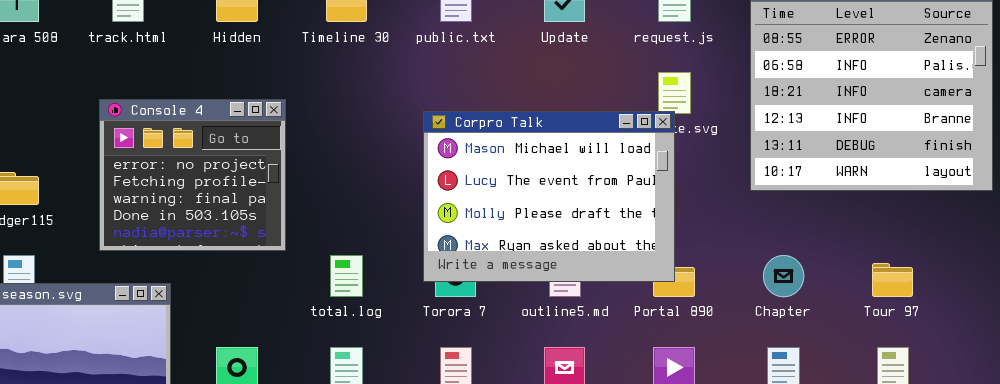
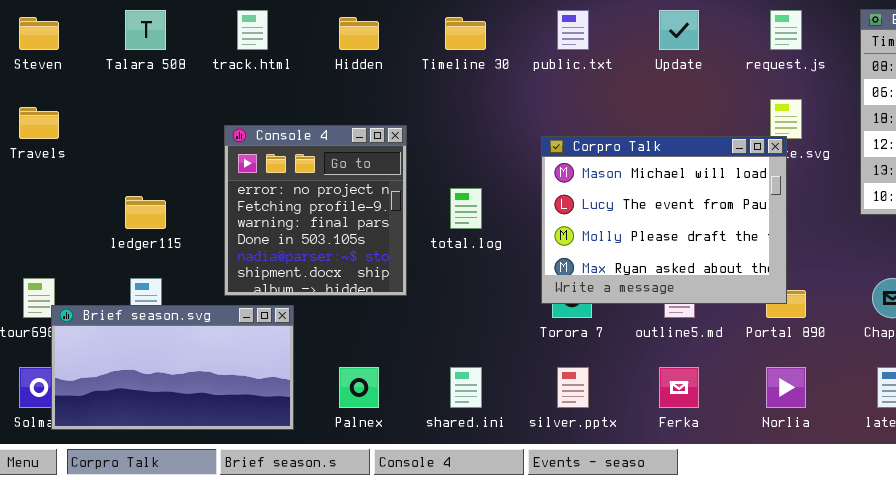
Console 4: [99,99,286,251] -> [224,125,407,296], resized
total.log: [330,255,363,297] -> [450,188,482,229], moved

